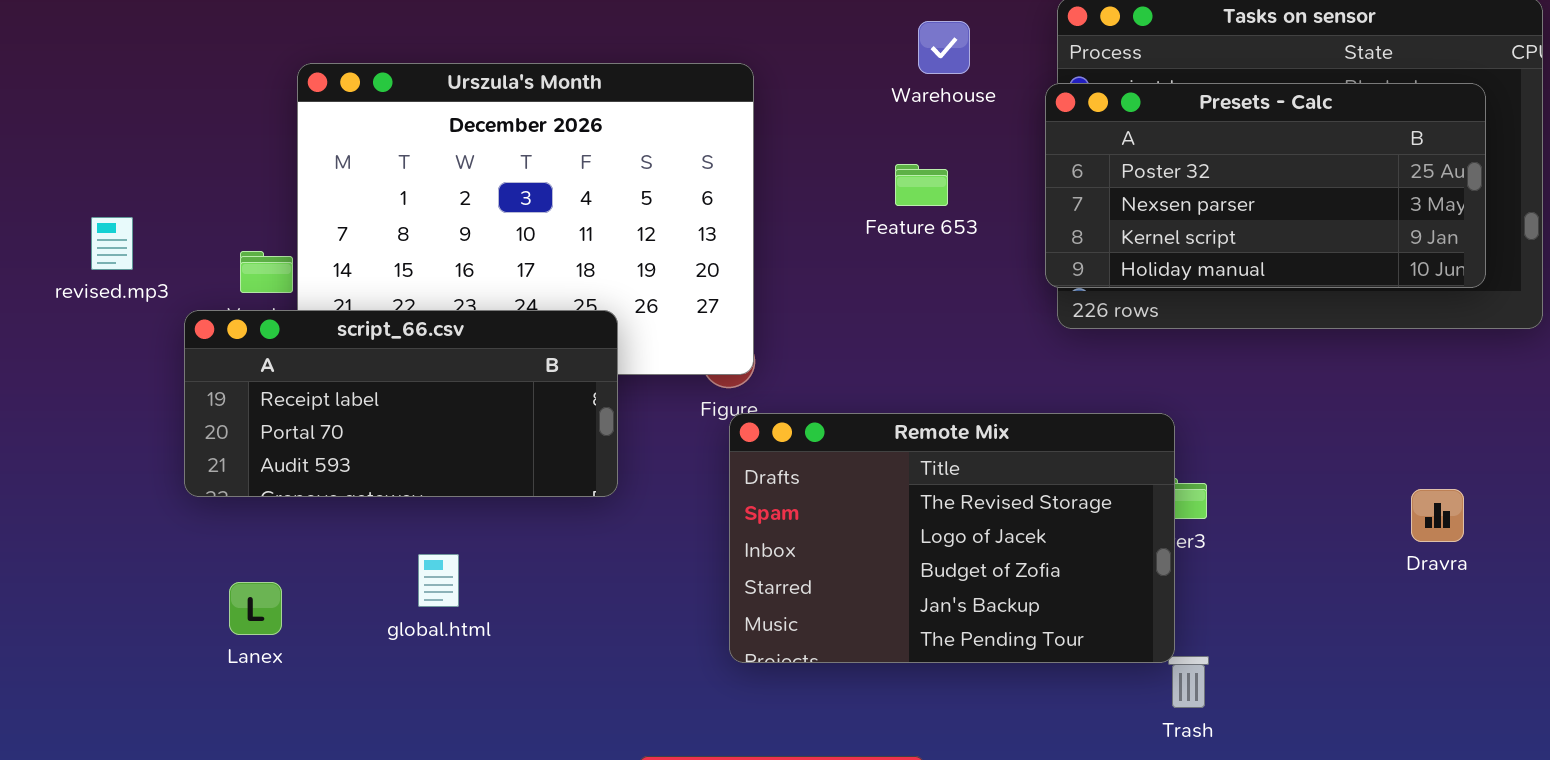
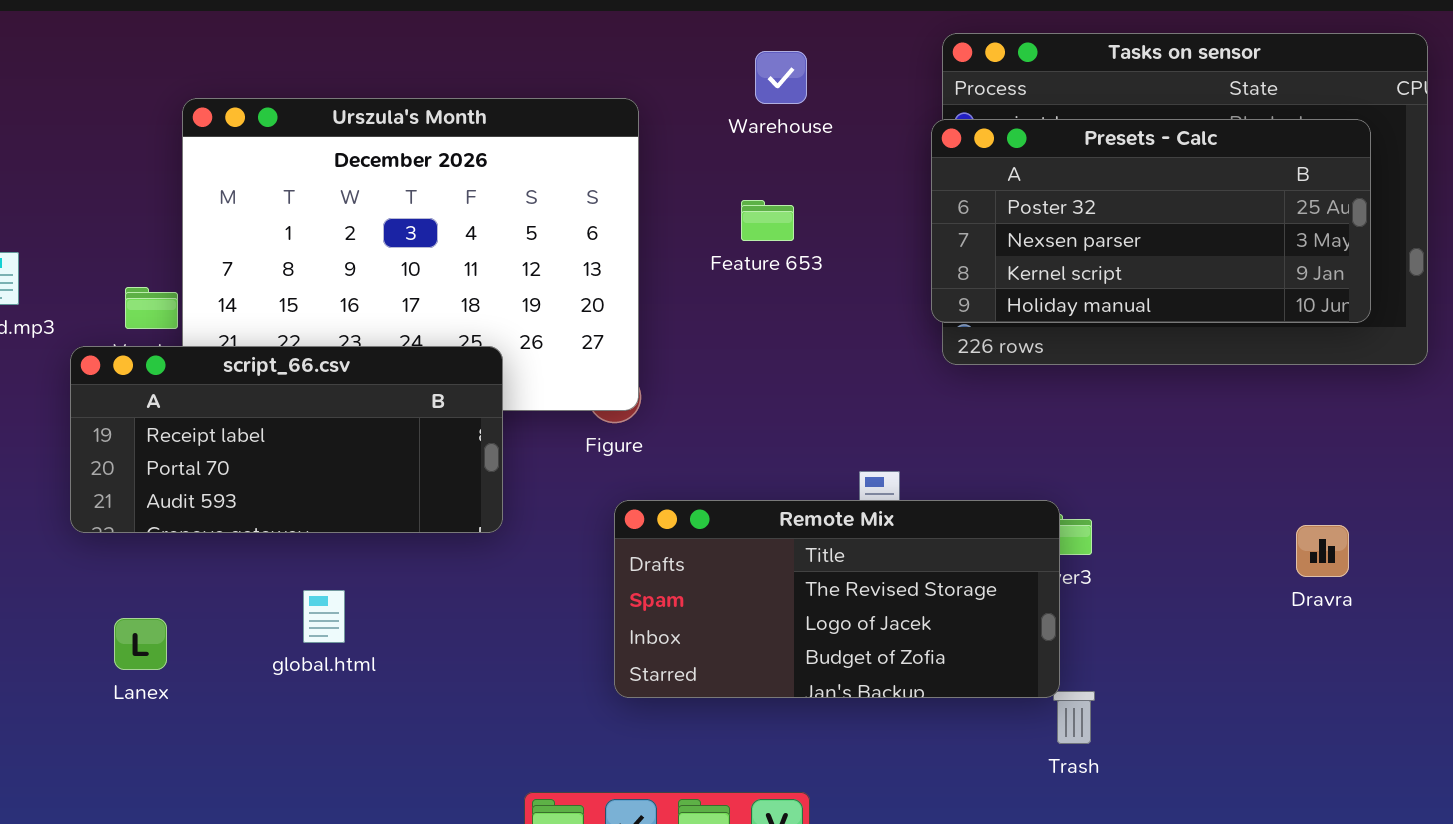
Warehouse: [918,21,970,74] -> [755,51,807,104], moved
Feature 653: [895,164,948,206] -> [741,200,794,241], moved
Remote Mix: [729,413,1175,663] -> [614,500,1060,698], resized

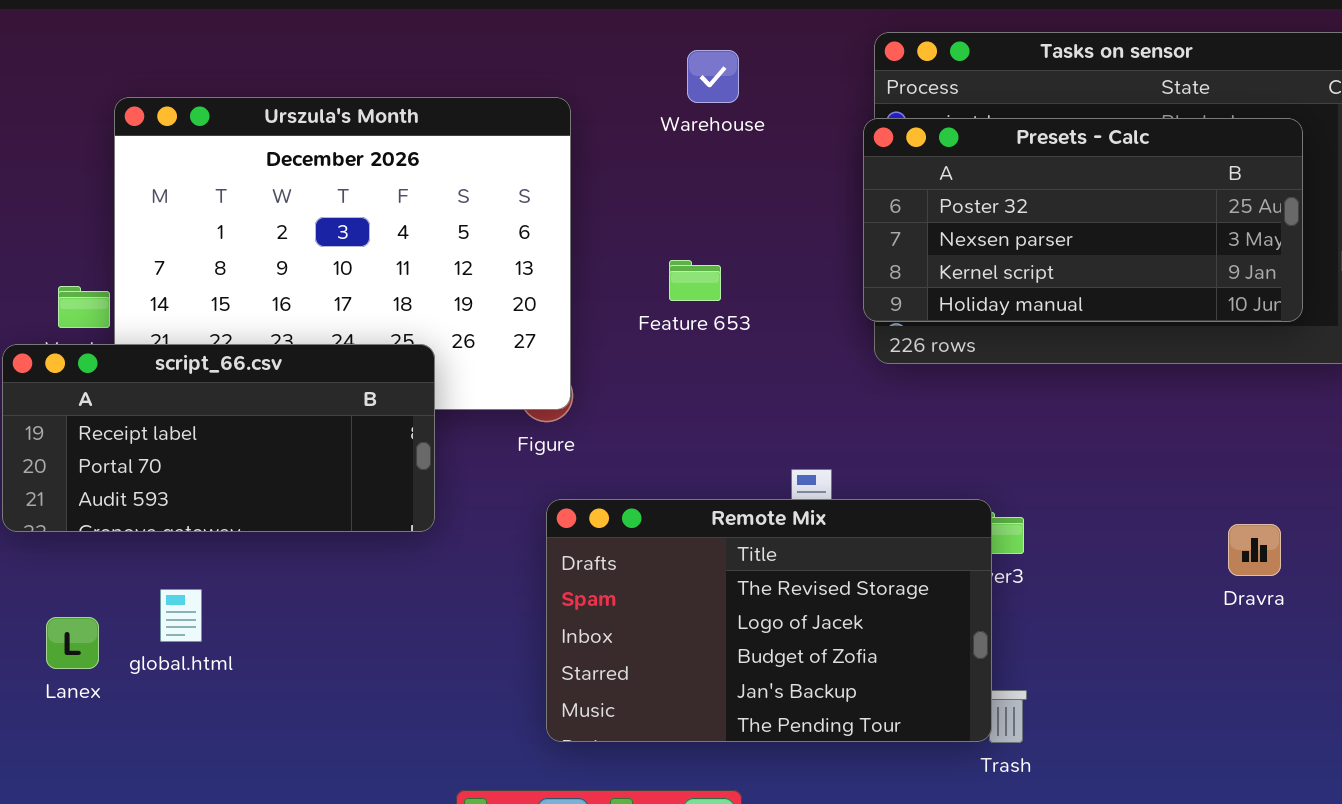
Feature 653: [741,200,794,241] -> [669,260,721,301], moved
Remote Mix: [614,500,1060,698] -> [546,499,992,742], resized
global.html: [303,590,345,643] -> [160,589,202,642], moved

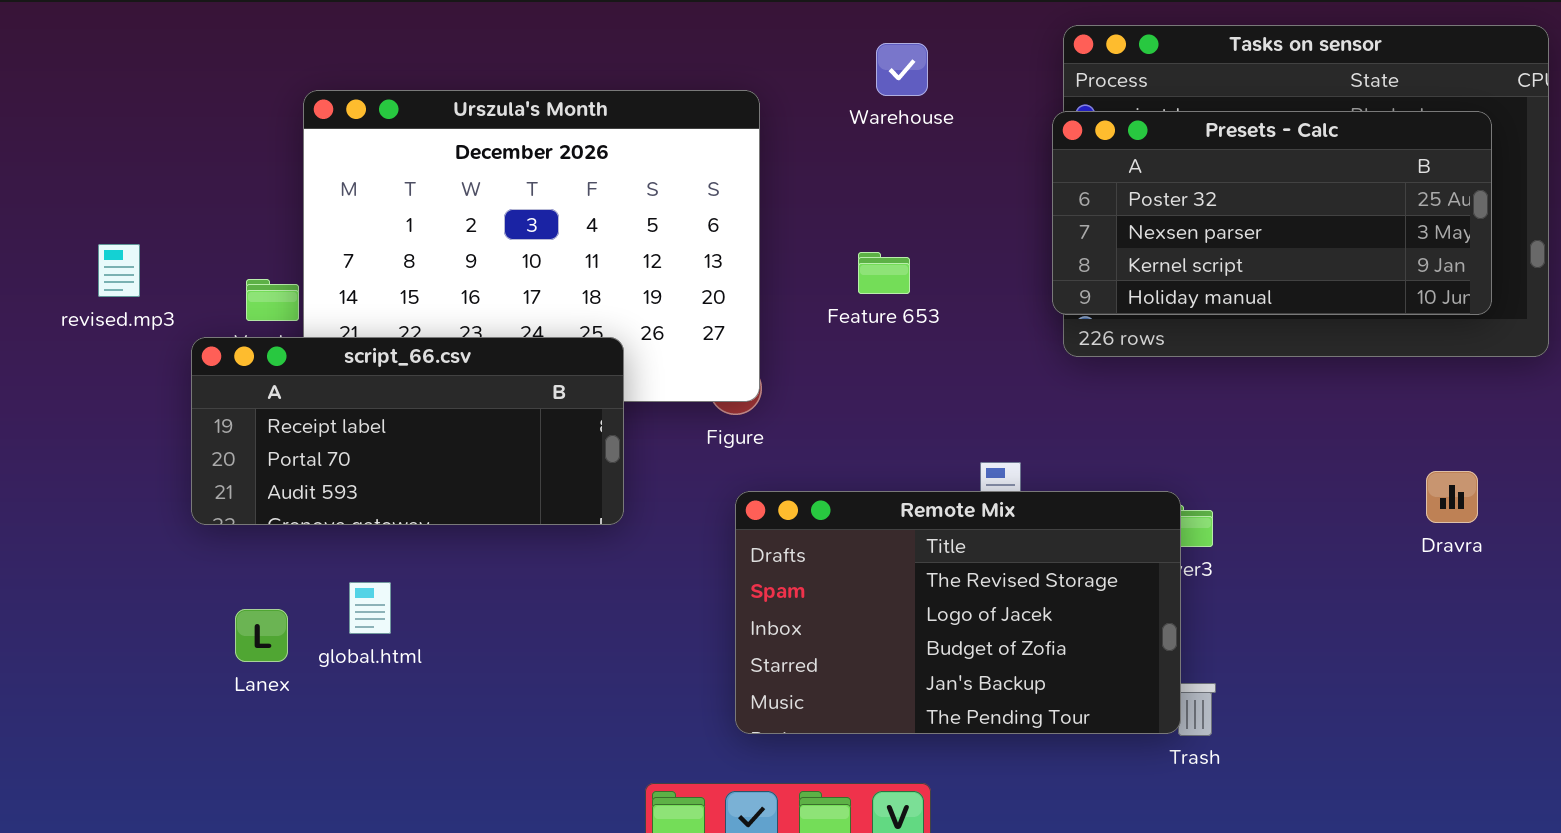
Dravra: [1228,524,1281,576] -> [1426,471,1478,523], moved

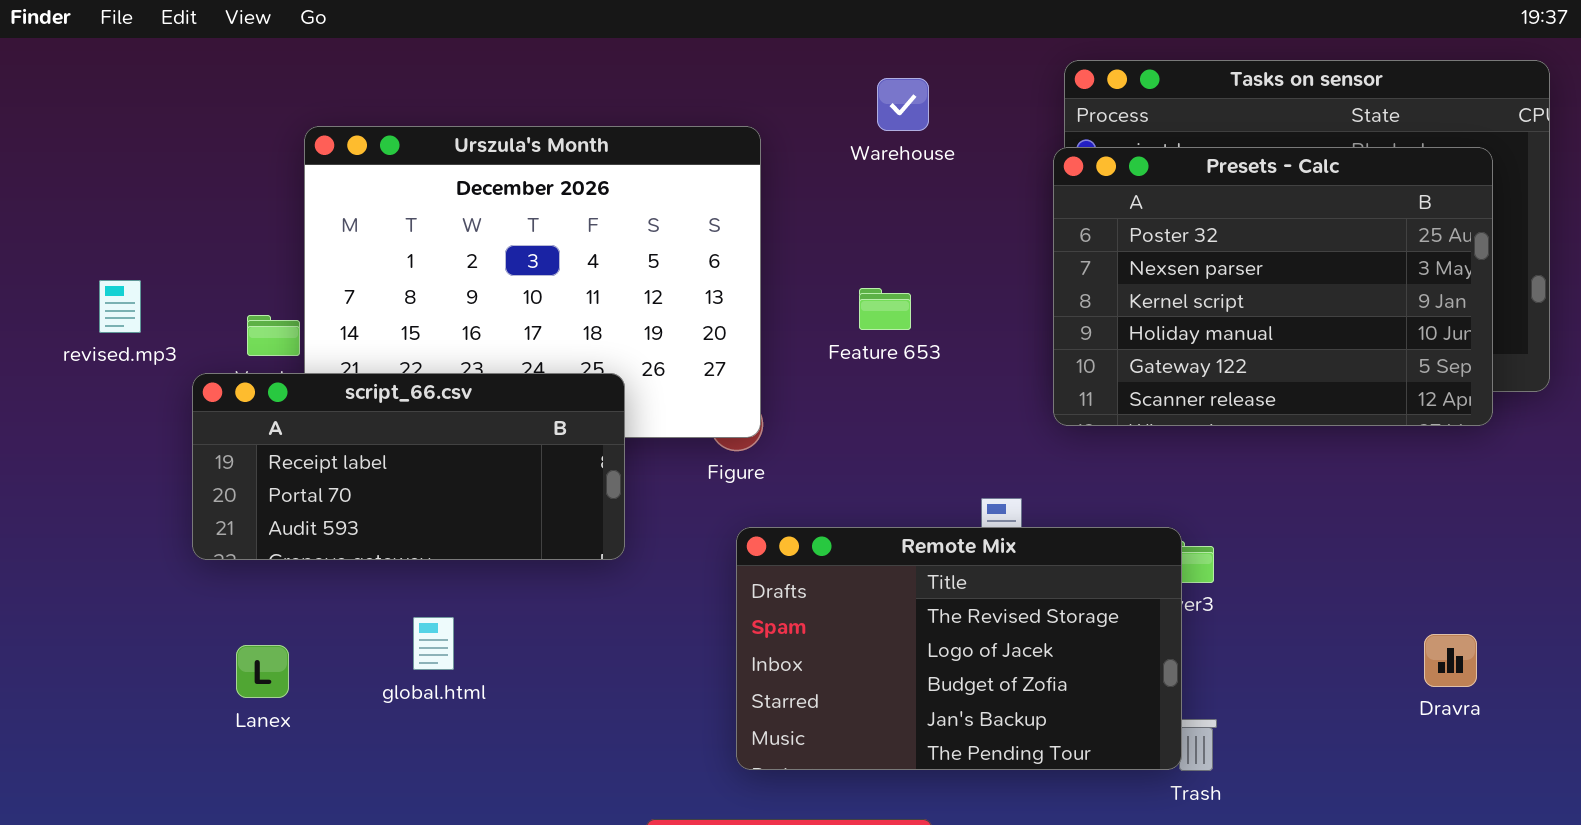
Presets - Calc: [1052,111,1492,315] -> [1053,147,1493,426], resized
Dravra: [1426,471,1478,523] -> [1424,634,1477,687], moved
global.html: [349,582,391,634] -> [413,617,454,670], moved

